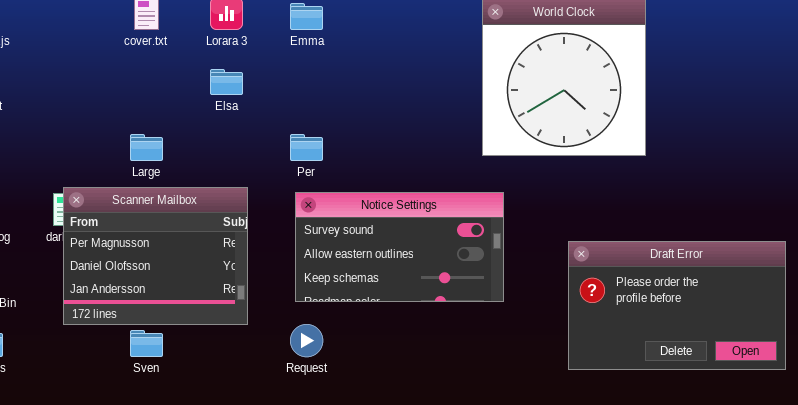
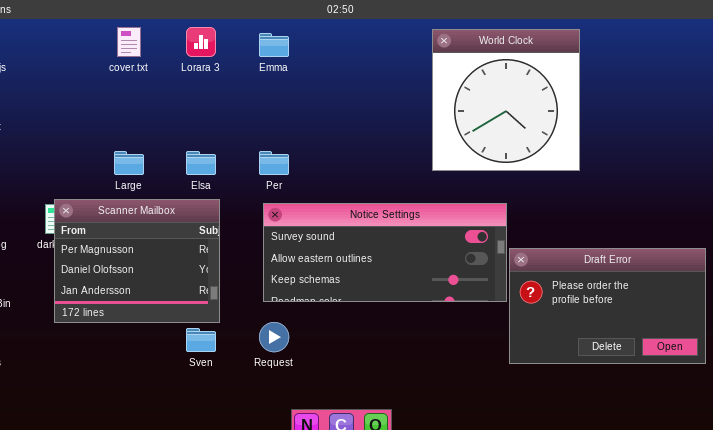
Elsa: [210,69,243,95] -> [186,151,216,175], moved
Notice Settings: [295,192,504,302] -> [263,203,507,302], resized
Sven: [130,330,163,357] -> [186,328,216,352], moved

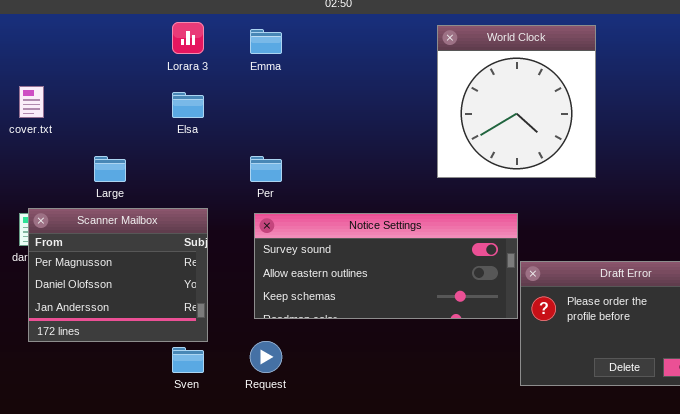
cover.txt: [117,27,141,57] -> [19,86,44,118], moved
Elsa: [186,151,216,175] -> [172,92,204,118], moved

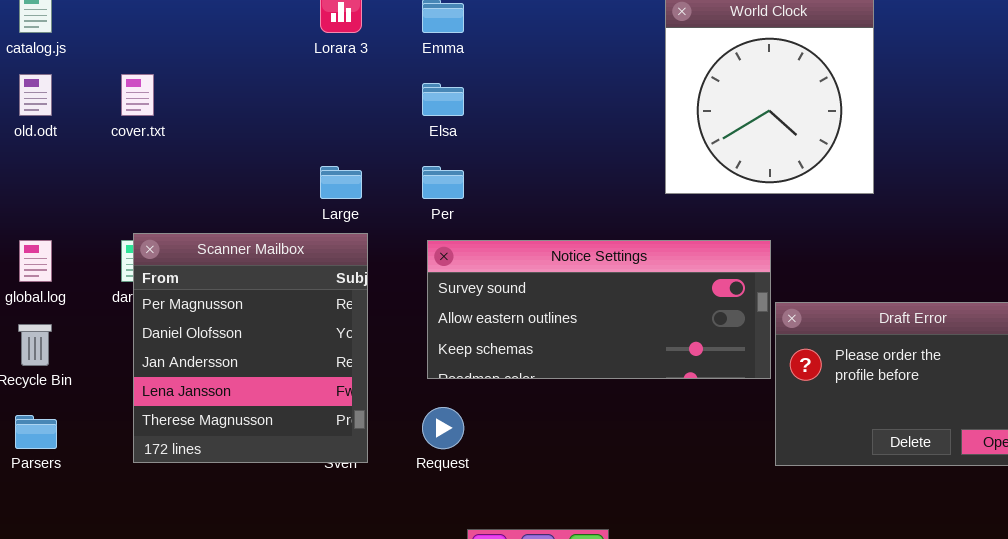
Elsa: [172,92,204,118] -> [422,83,464,116], moved
Large: [94,156,126,182] -> [320,166,362,199], moved
Scanner Mailbox: [28,208,208,342] -> [133,233,368,463], resized

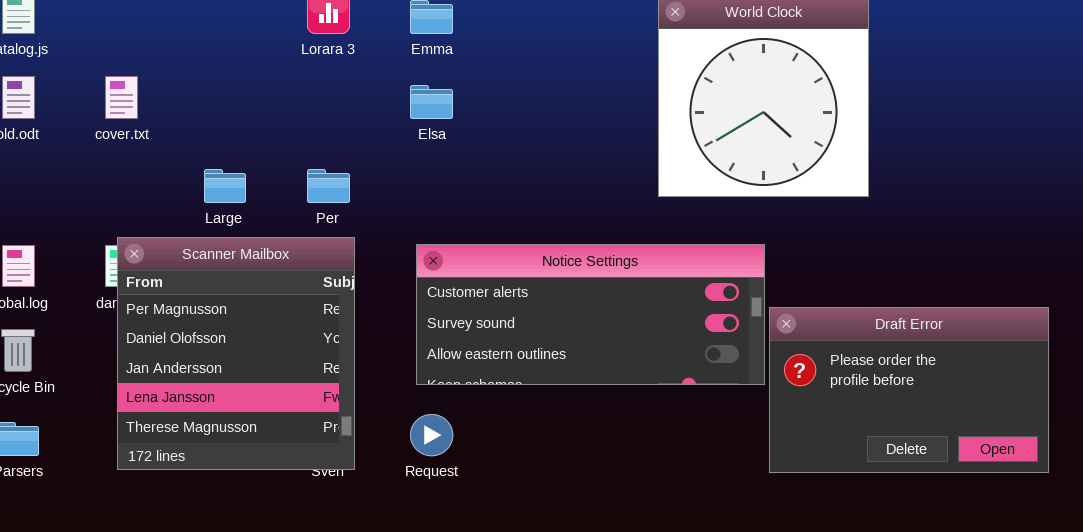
Large: [320,166,362,199] -> [204,169,246,203], moved
Per: [422,166,464,199] -> [307,169,350,203], moved
Notice Settings: [427,240,771,379] -> [416,244,765,385], scrolled up 1 row

